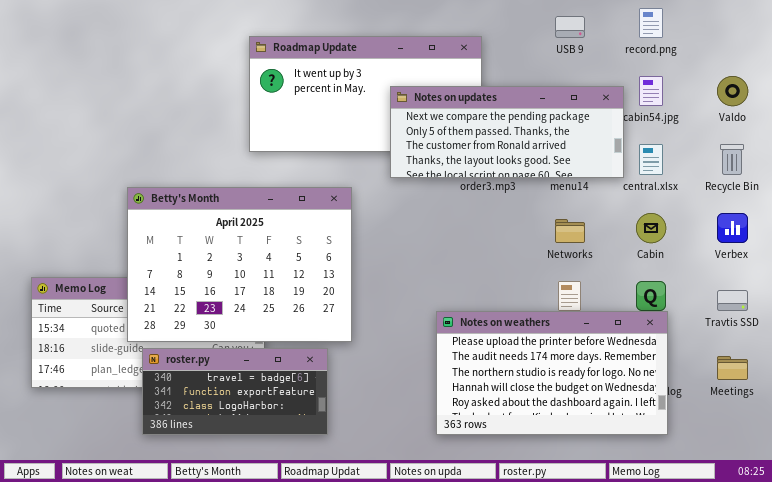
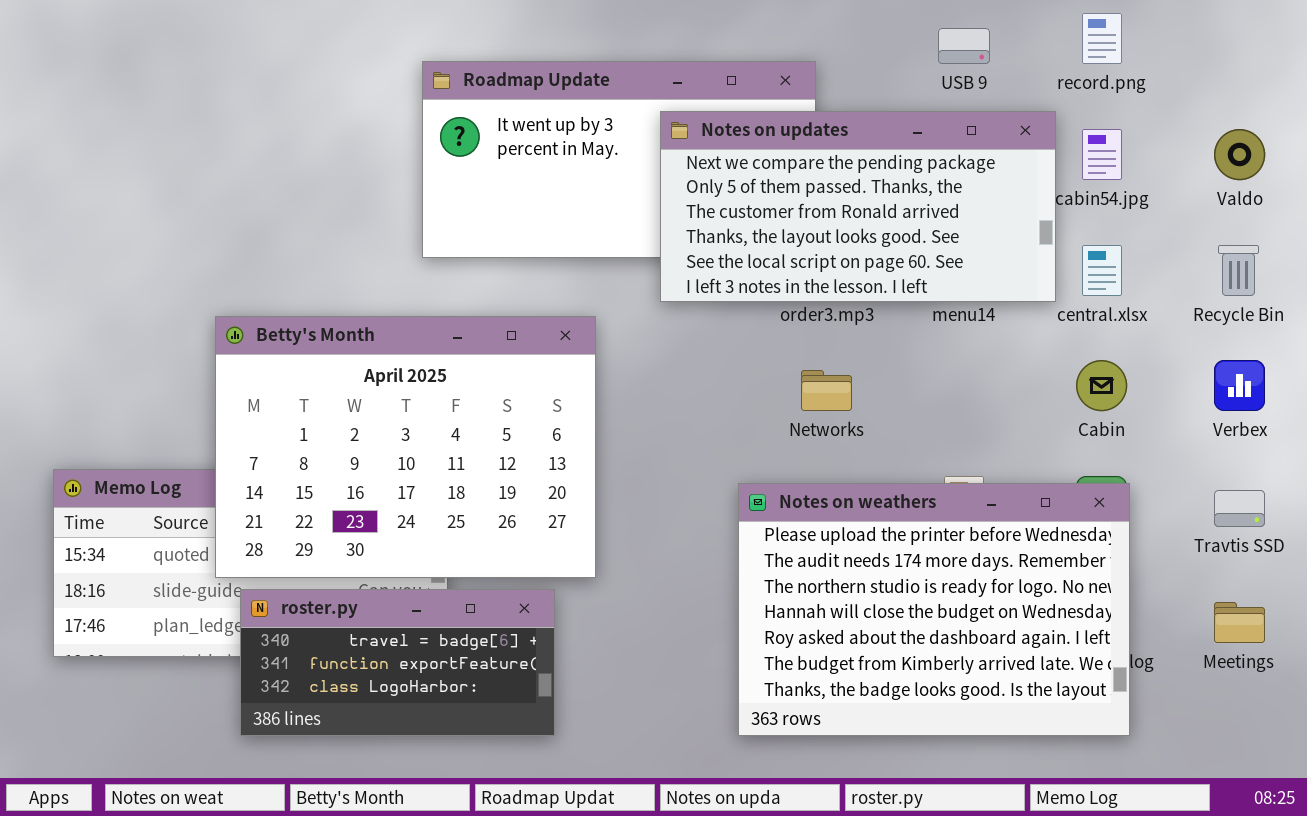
Notes on updates: [390,86,624,178] -> [660,111,1056,302], resized
Networks: [555,219,585,243] -> [801,370,852,411], moved
Notes on weathers: [436,311,668,435] -> [738,483,1130,736], resized

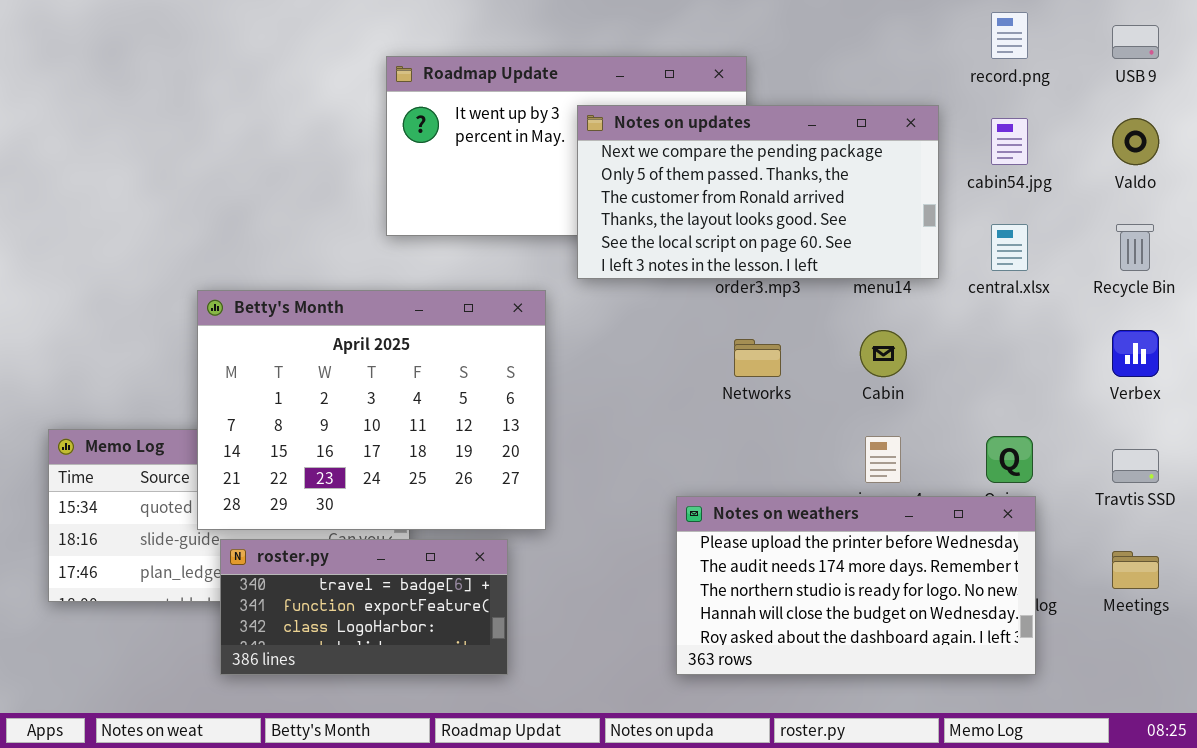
USB 9: [938,28,990,64] -> [1112,25,1159,59], moved
Notes on updates: [660,111,1056,302] -> [577,105,939,279], moved
Cabin: [1076,360,1127,411] -> [860,330,907,377], moved
Notes on weathers: [738,483,1130,736] -> [676,496,1036,675], resized

